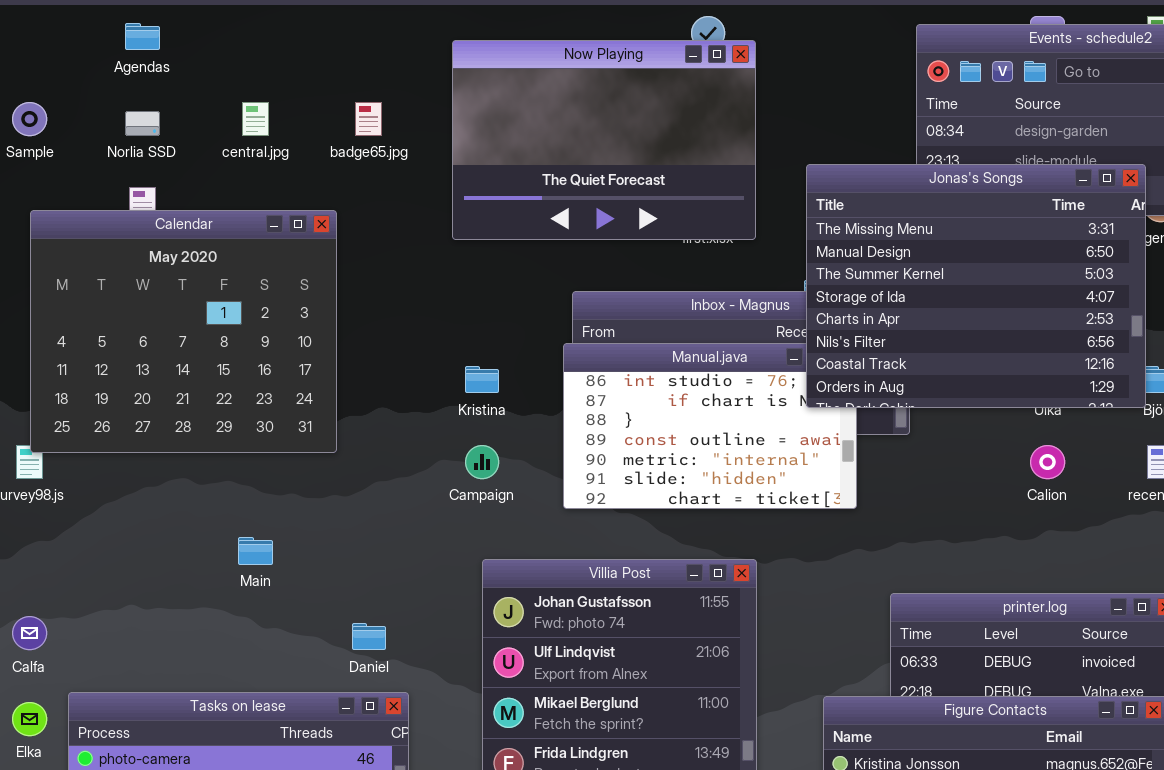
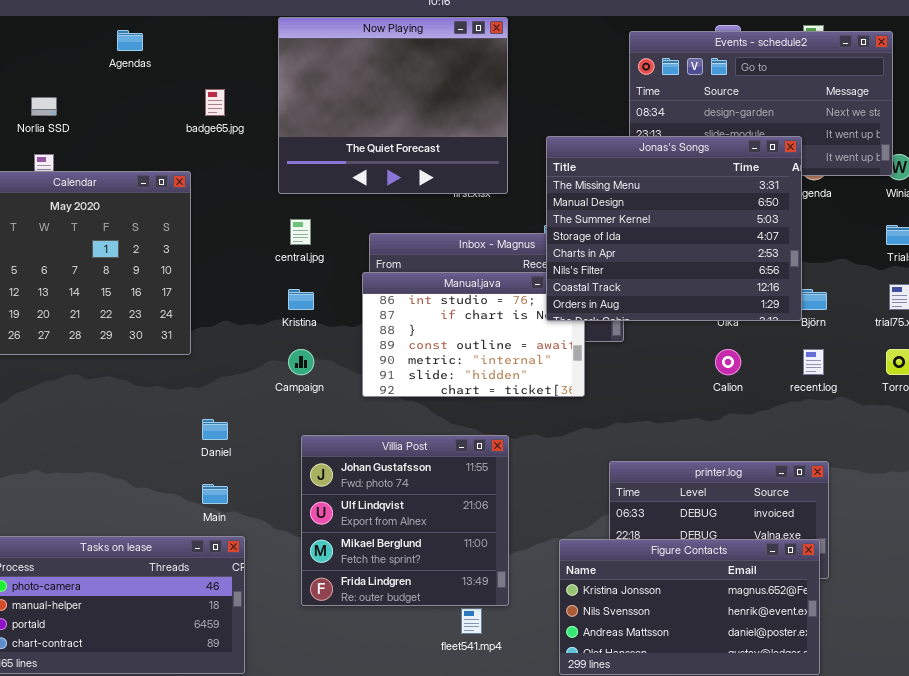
Agendas: [125,23,160,50] -> [117,30,143,51], moved
Now Playing: [452,40,756,240] -> [278,17,508,194], resized
central.jpg: [242,102,269,136] -> [290,219,311,245], moved
Main: [238,537,273,565] -> [202,484,228,504], moved
Daniel: [352,623,386,650] -> [202,419,228,440], moved

